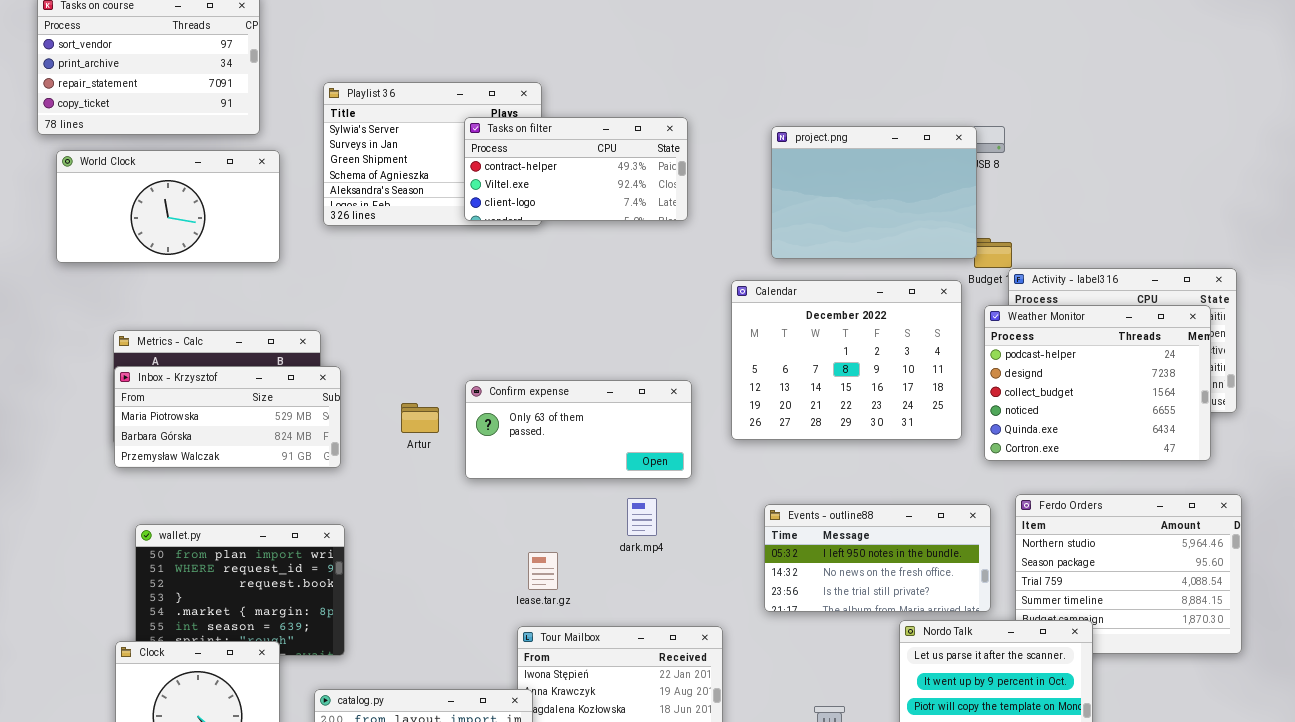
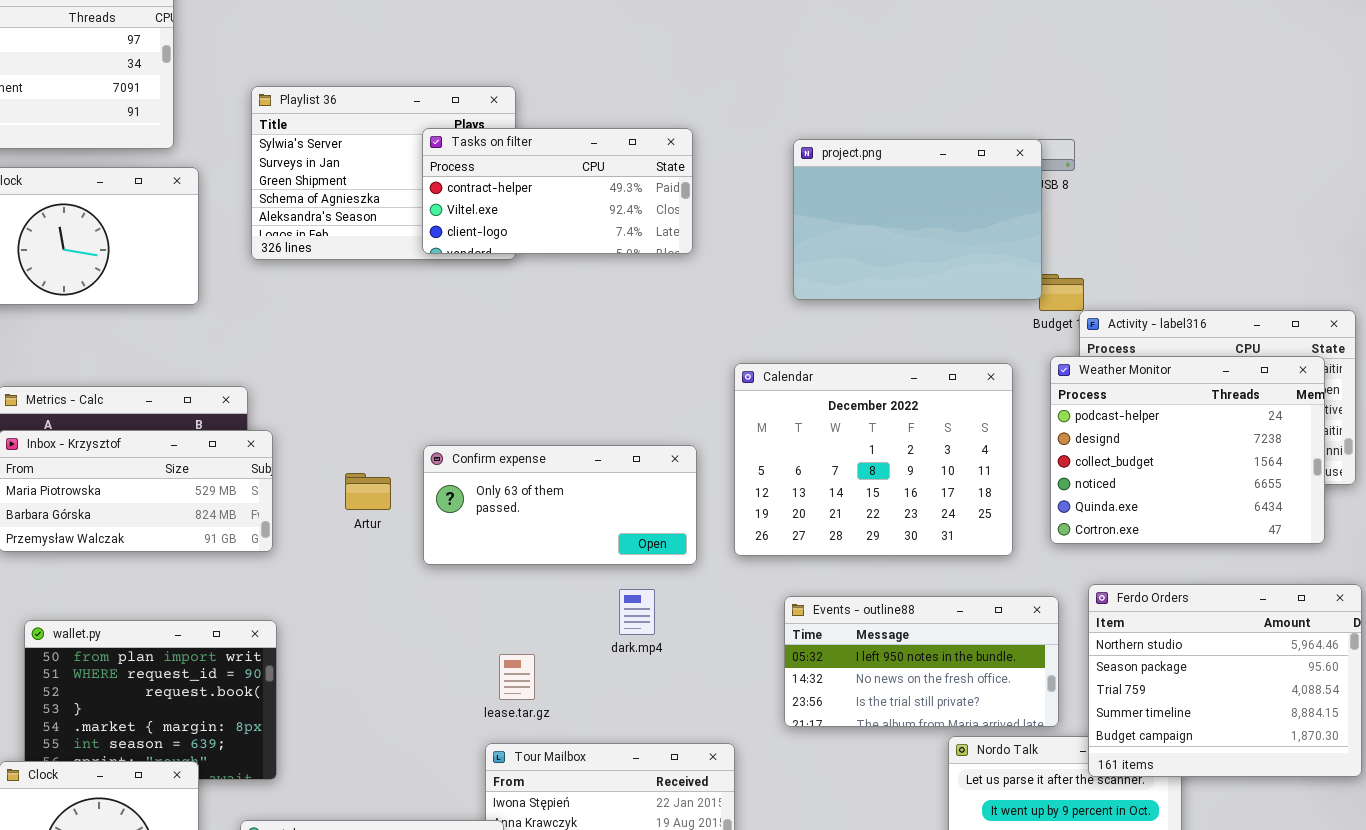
Calendar: [731,280,962,440] -> [734,363,1013,556], moved
Ferdo Orders: [1015,494,1242,654] -> [1088,584,1362,777], raised

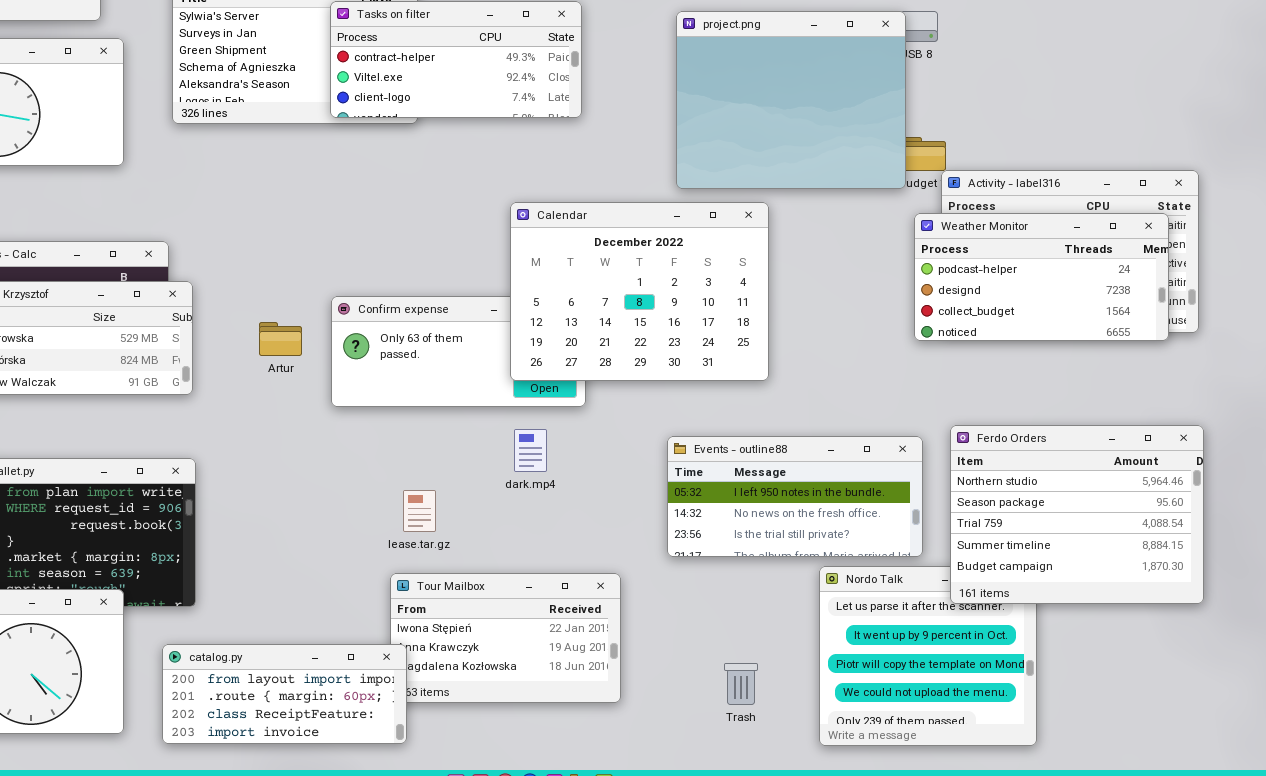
project.png: [793,139,1042,300] -> [676,11,906,189], resized
Weather Monitor: [1050,356,1325,544] -> [914,213,1169,341], resized
Calendar: [734,363,1013,556] -> [510,202,769,381], moved

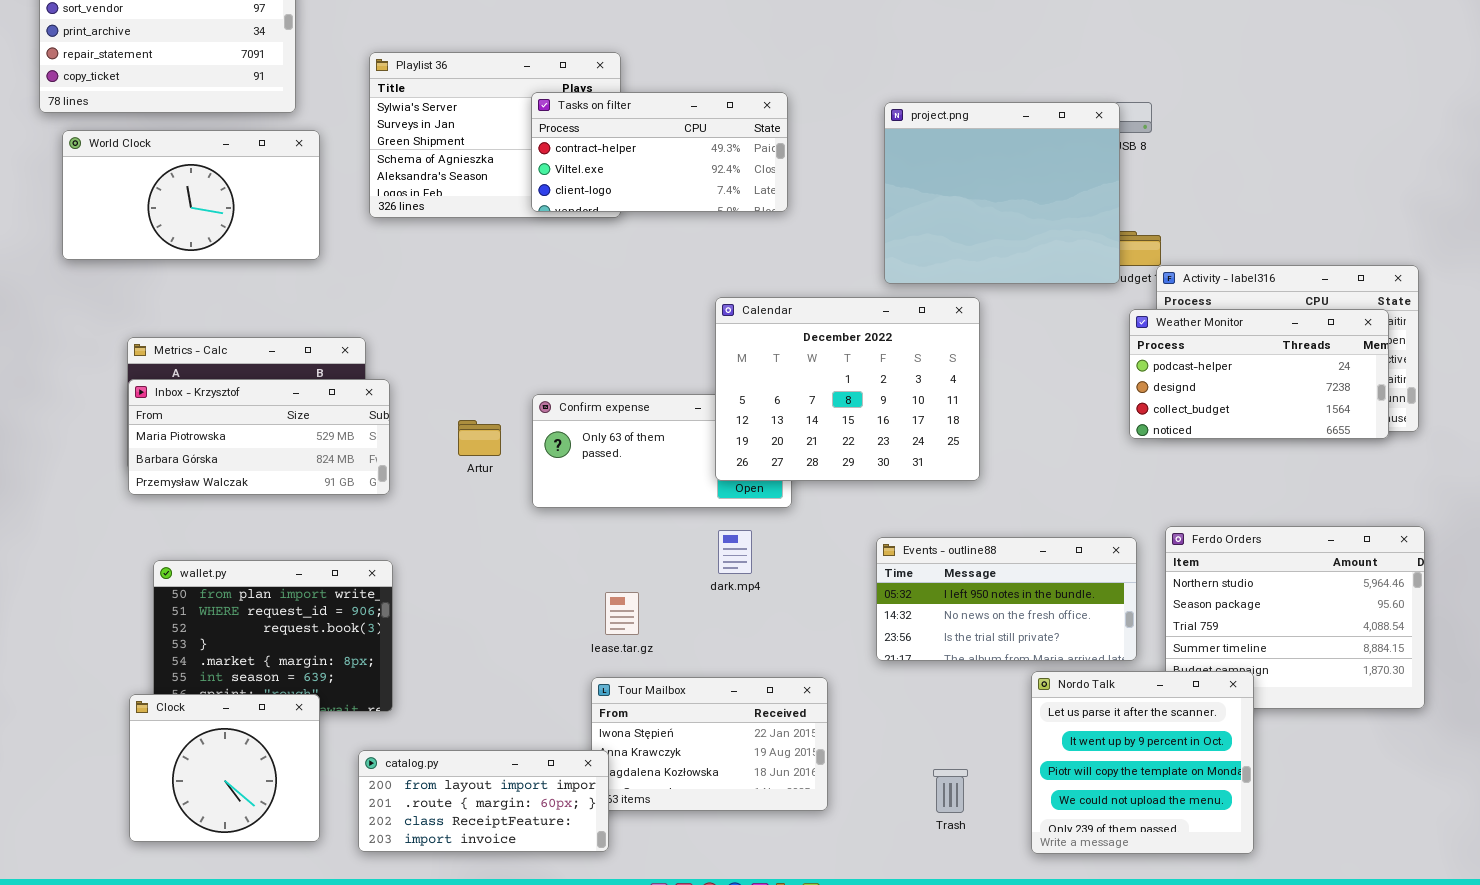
Nordo Talk: [819,566,1037,746] -> [1031,671,1254,854], raised

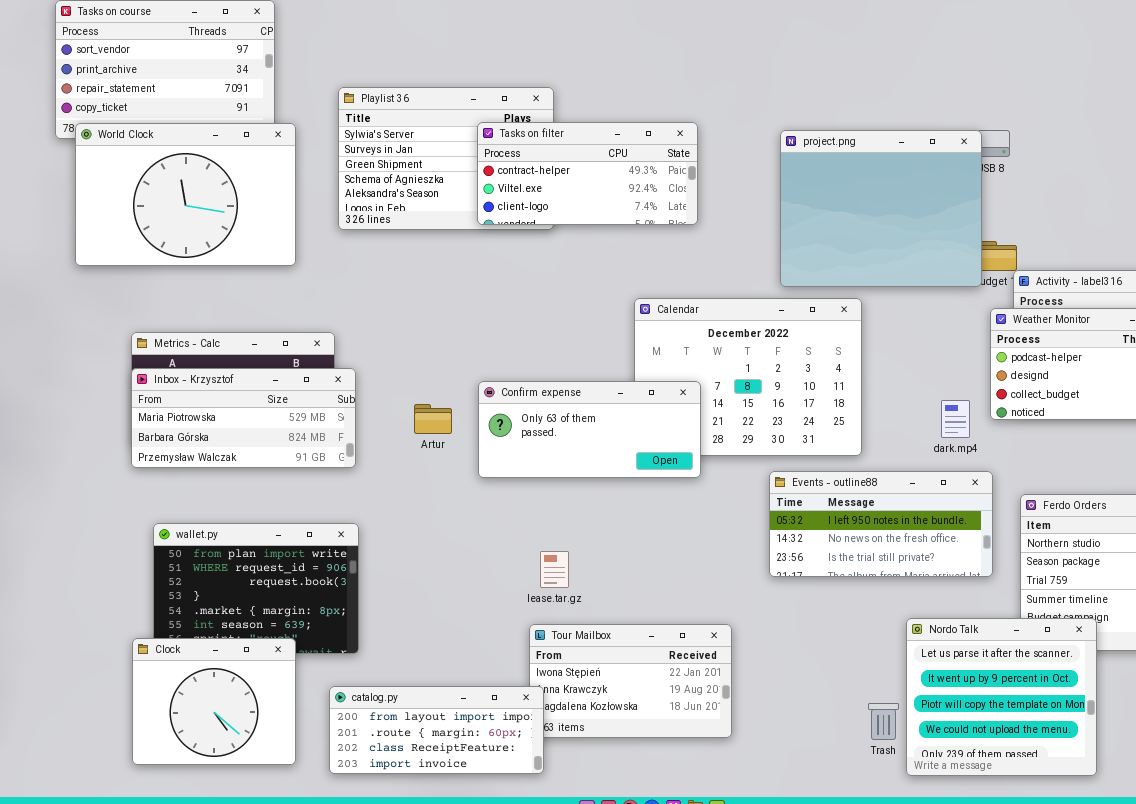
World Clock: [62,130,320,260] -> [75,123,296,266], resized
Confirm expense: [532,394,792,508] -> [478,381,701,478], raised
dark.mp4: [718,530,752,574] -> [941,400,970,438], moved
Events - outline88: [876,537,1137,661] -> [769,471,993,577], moved
Trash: [933,769,968,813] -> [868,703,899,740], moved

